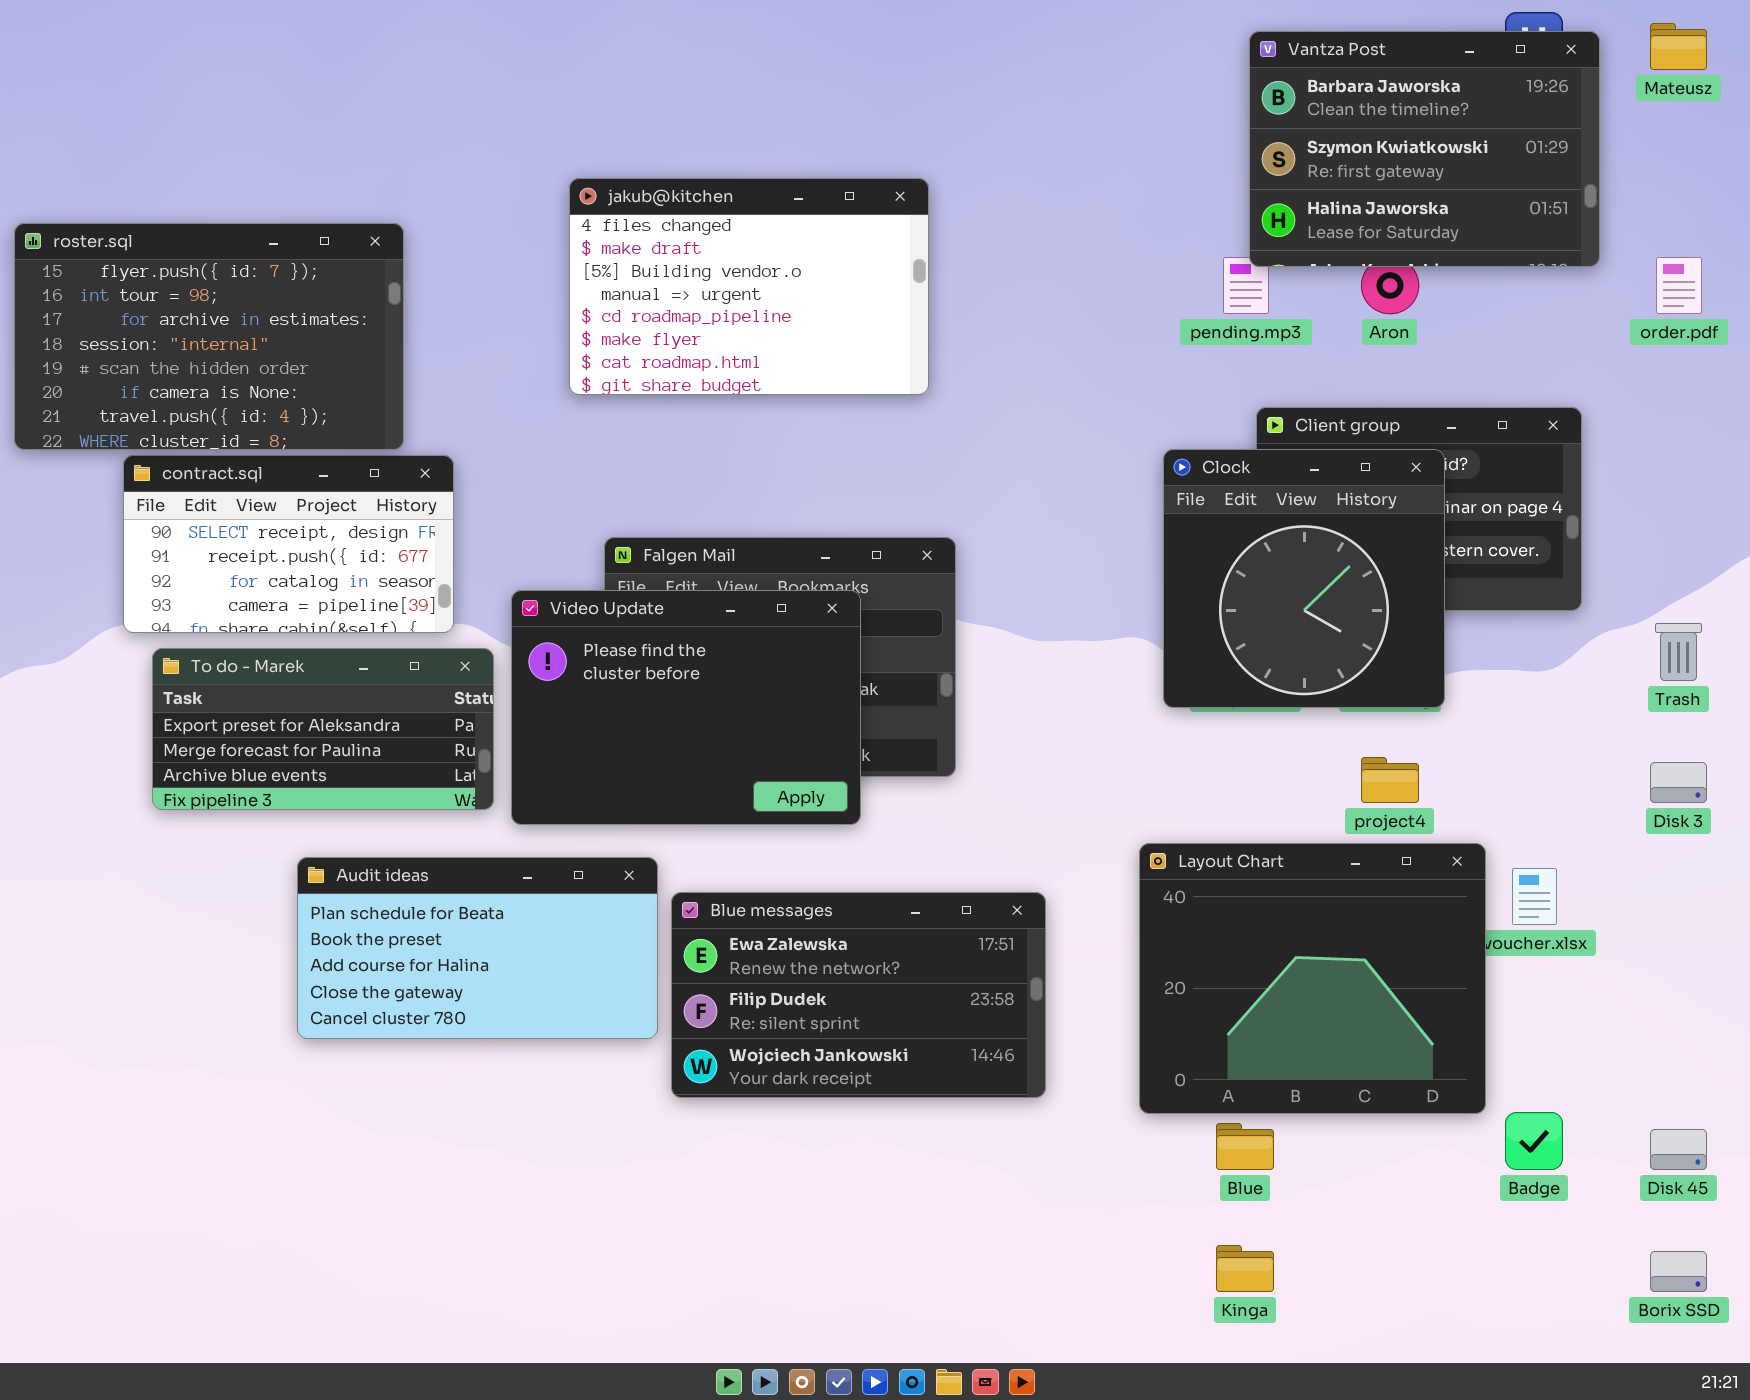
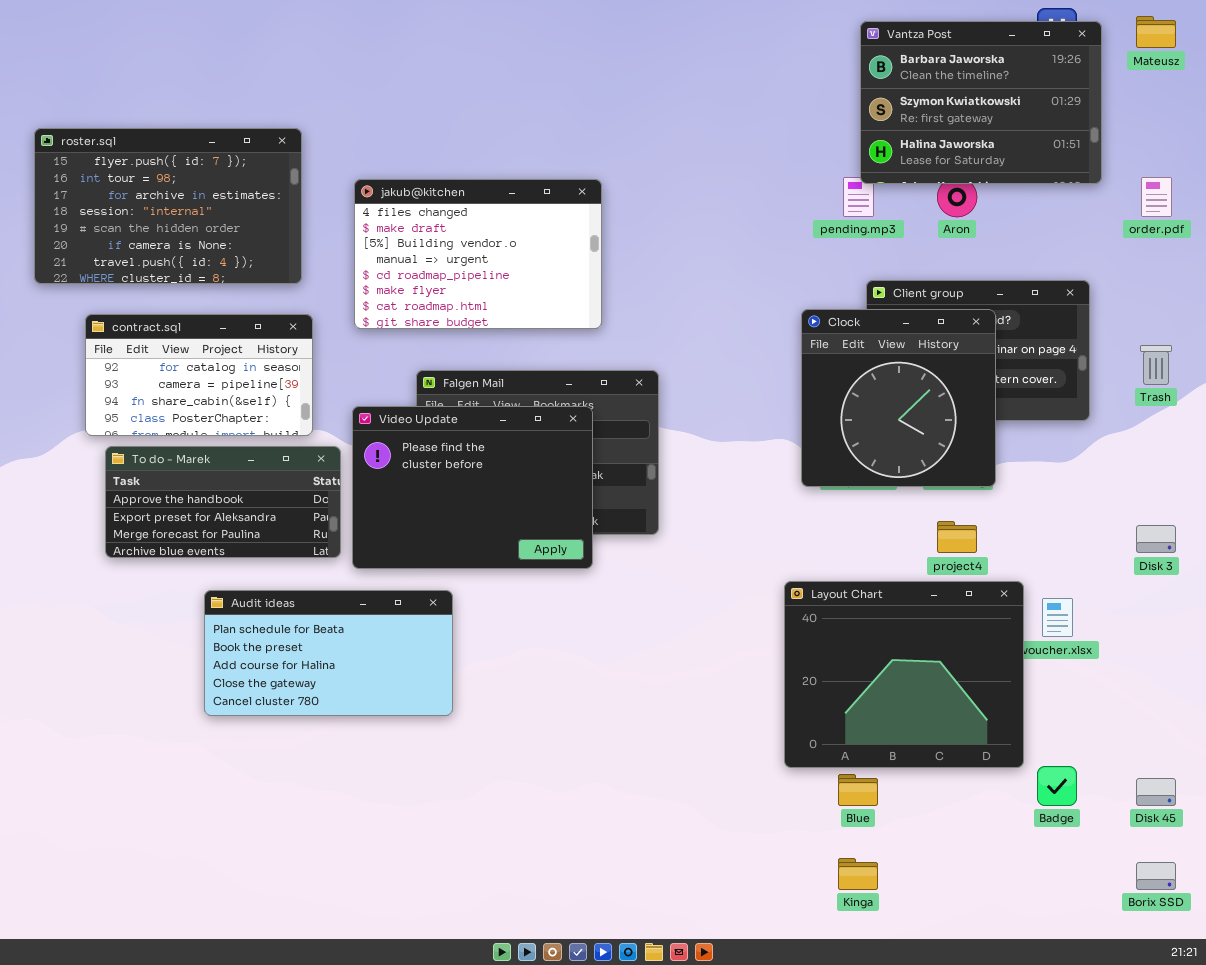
jakub@kitchen: [569,178,929,395] -> [354,179,602,329], moved
roster.sql: [14,223,404,450] -> [34,128,302,284], moved
contract.sql: [123,455,454,633] -> [85,314,313,436], scrolled down 2 rows
Trash: [1655,623,1702,681] -> [1140,345,1172,385], moved
To do - Marek: [152,648,494,810] -> [105,446,341,558], scrolled up 1 row
Blue messages: [671,892,1046,1098] -> none, closed

